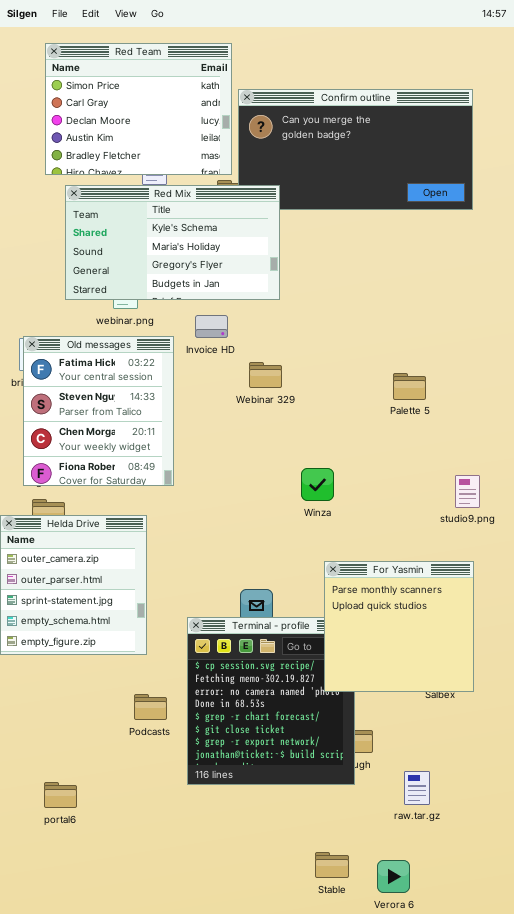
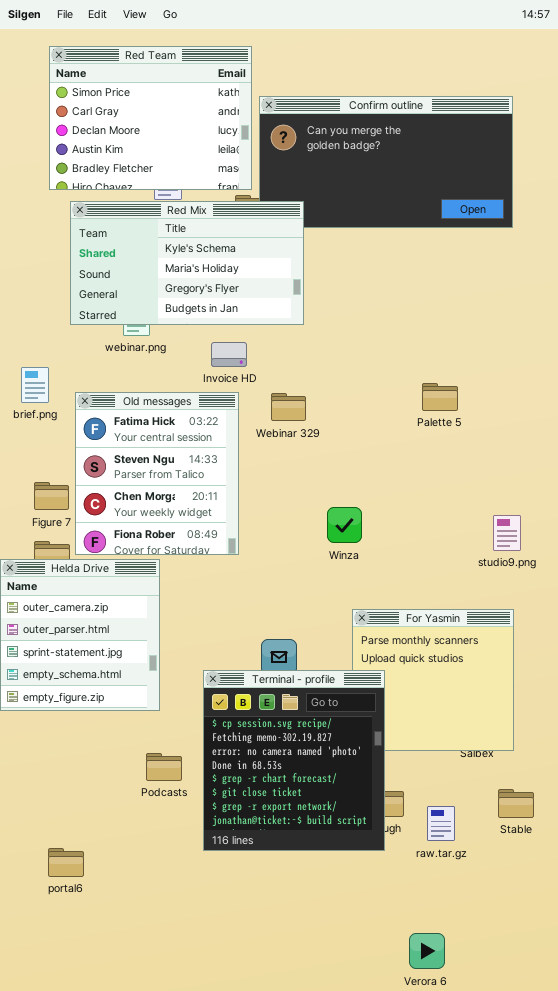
Old messages: [23,336,174,486] -> [75,392,239,555], moved
Palette 5: [393,373,426,400] -> [422,383,458,411], moved
Terminal - profile: [187,617,355,785] -> [203,670,385,851], raised
raw.tar.gz: [404,771,430,805] -> [427,806,455,841], moved
Stable: [315,852,349,878] -> [498,789,534,818], moved

